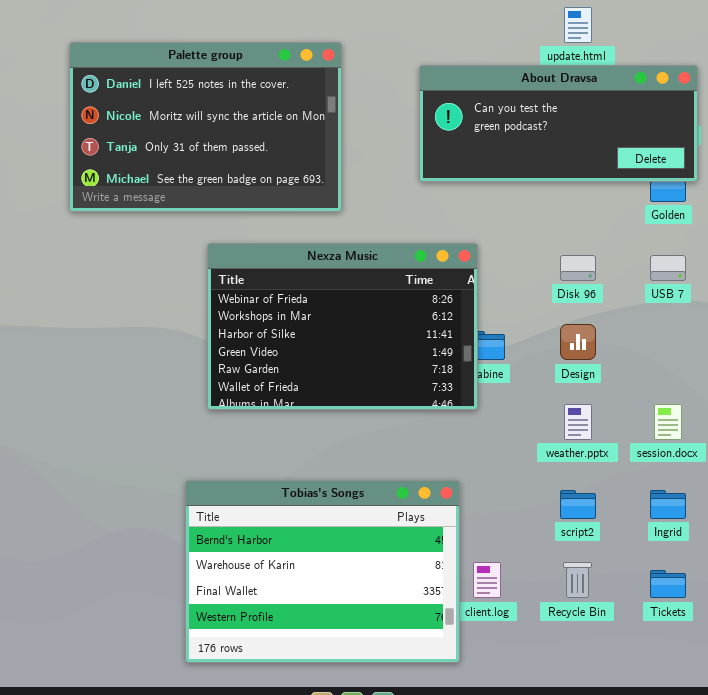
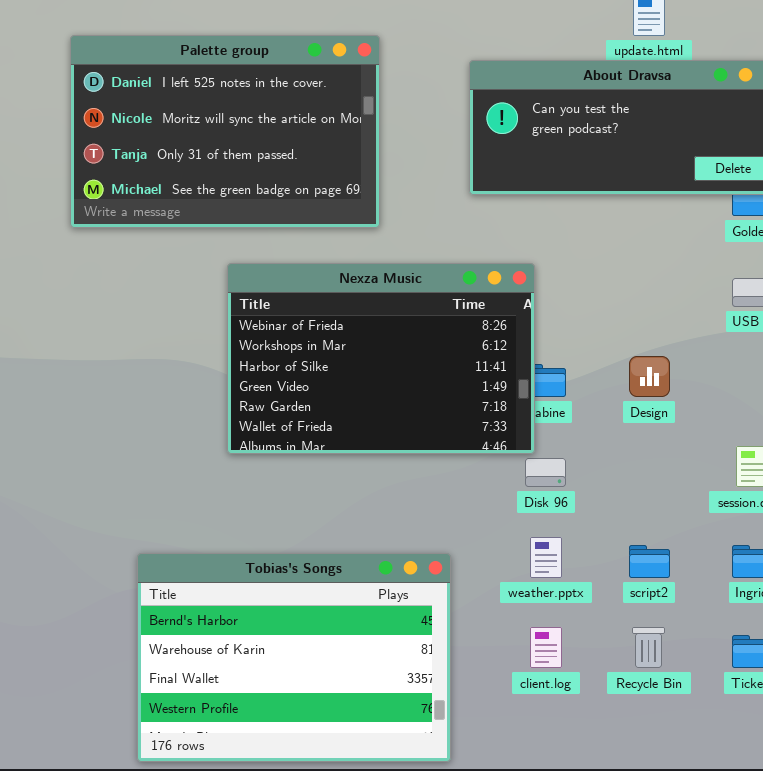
Disk 96: [560,255,596,281] -> [525,458,566,487], moved
weather.pptx: [564,404,592,440] -> [530,537,562,578], moved
Tobias's Songs: [185,480,460,663] -> [137,553,451,762], moved

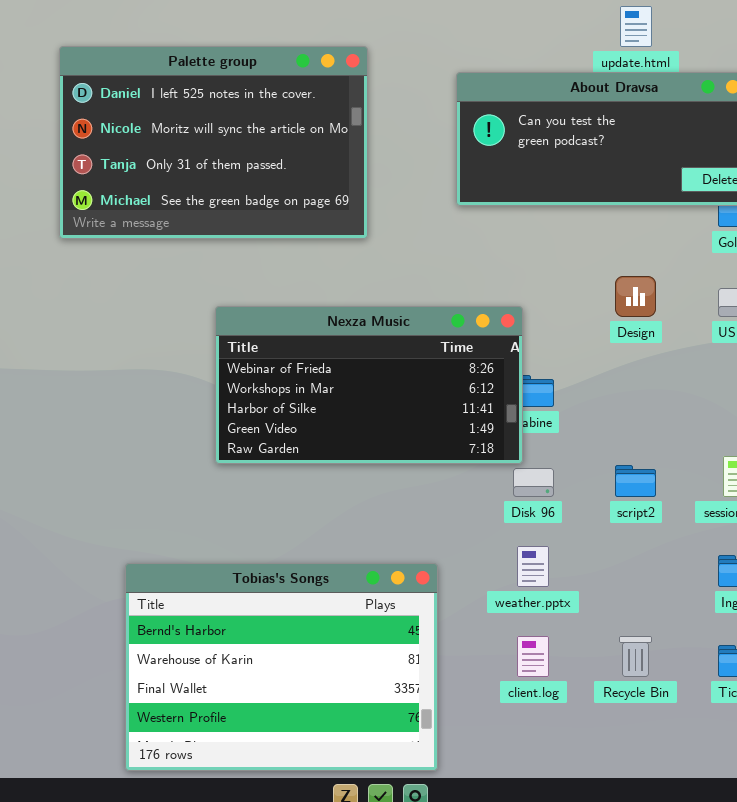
Nexza Music: [227,263,535,454] -> [215,306,523,464], resized
Design: [629,356,670,397] -> [615,276,656,317], moved
script2: [629,545,670,578] -> [615,465,656,497], moved

